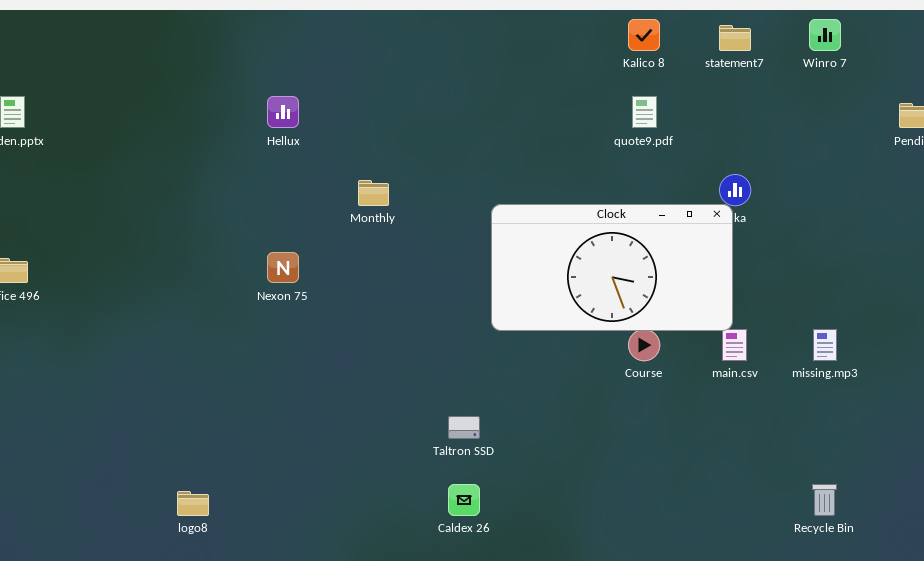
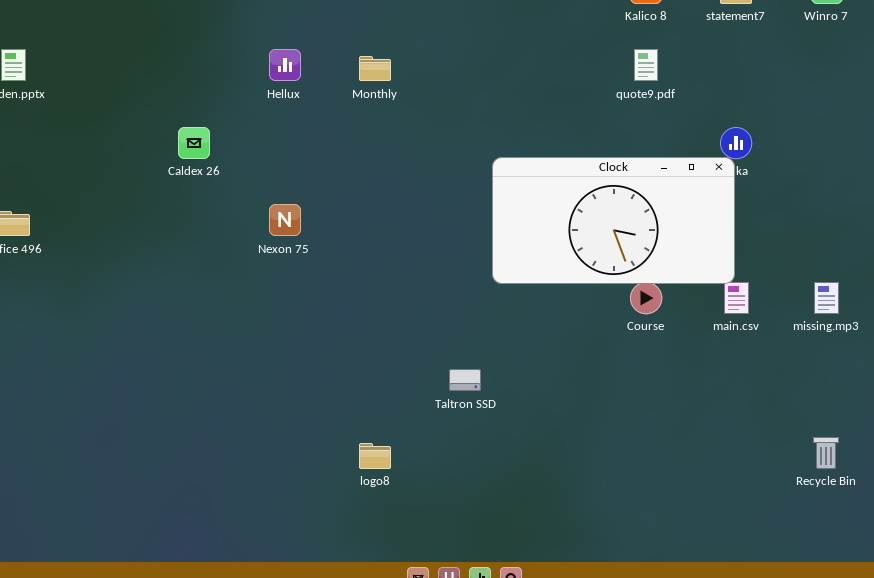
Monthly: [358,180,389,206] -> [359,56,391,81], moved
Caldex 26: [448,484,480,516] -> [178,127,210,159], moved
logo8: [177,491,209,516] -> [359,443,391,469], moved

